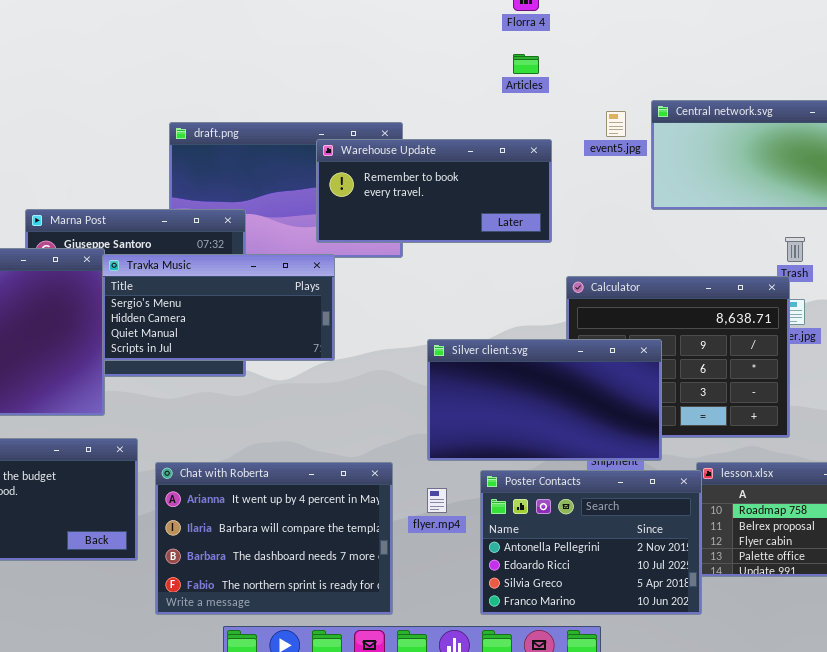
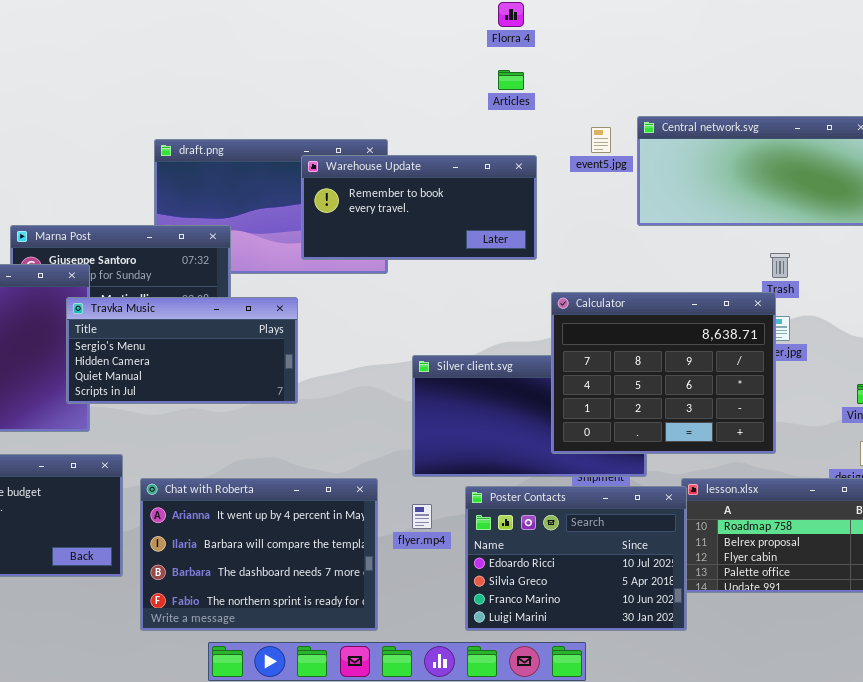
Travka Music: [102,254,335,361] -> [66,297,298,404], moved
Calculator: [566,276,790,438] -> [551,292,776,454], raised
Poster Contacts: [480,470,702,615] -> [465,486,687,631], scrolled down 1 row

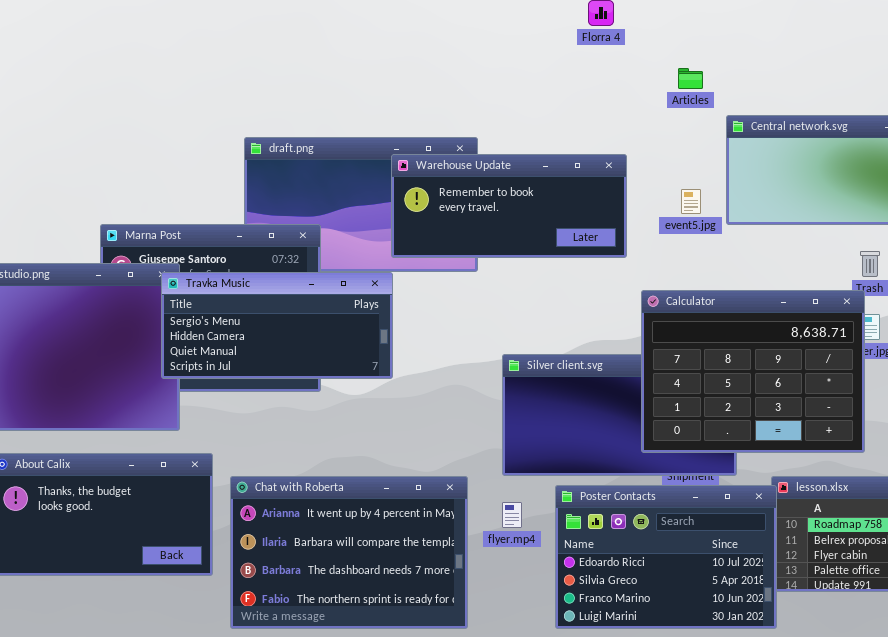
Articles: [498,70,524,90] -> [678,68,703,89], moved
event5.jpg: [591,127,611,153] -> [681,189,701,214], moved
Travka Music: [66,297,298,404] -> [161,272,393,379], moved

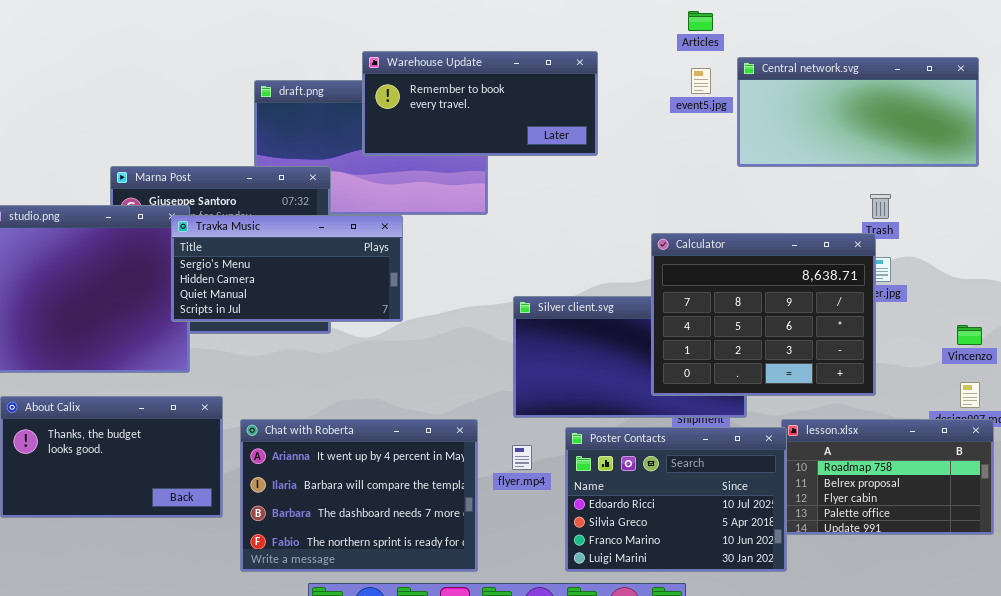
Warehouse Update: [391,154,627,258] -> [362,51,598,156], moved
event5.jpg: [681,189,701,214] -> [691,68,711,94], moved

